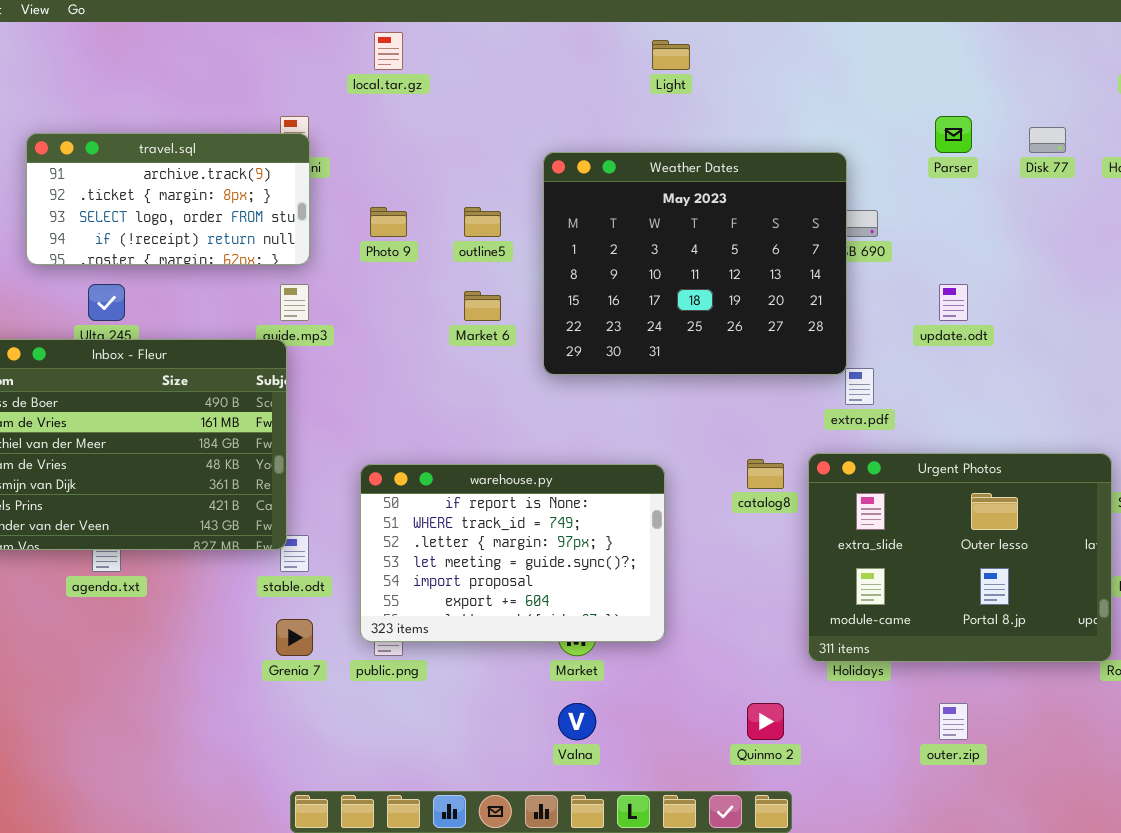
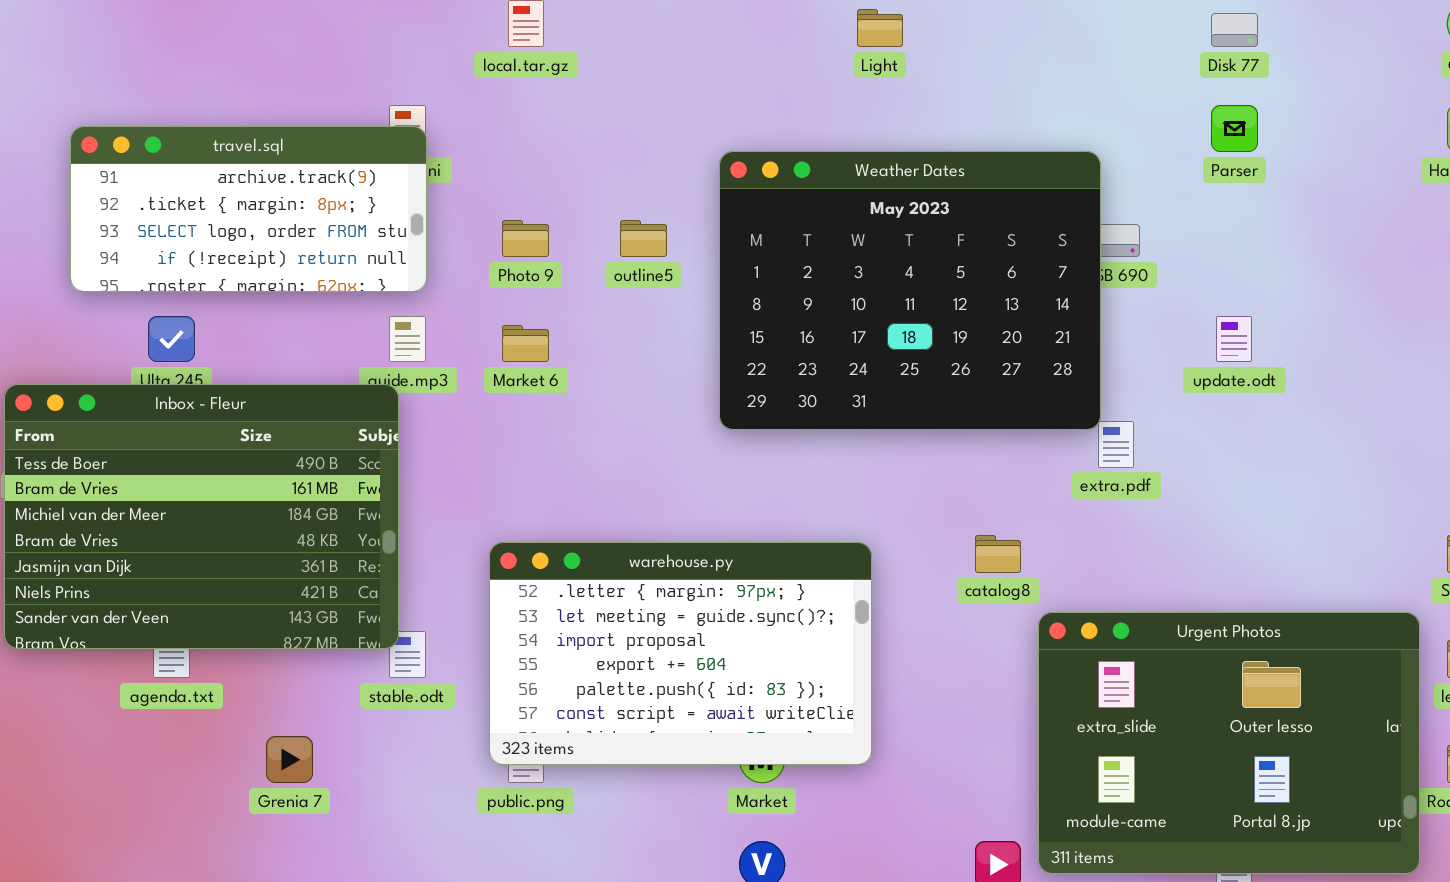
Disk 77: [1029,127,1066,153] -> [1211,13,1258,47], moved
Market 6: [464,291,501,321] -> [502,325,549,362], moved
Urgent Photos: [808,453,1112,662] -> [1038,612,1420,874], moved
warehouse.py: [360,464,665,642] -> [489,542,872,765], scrolled down 2 rows
Grenia 7: [276,619,313,656] -> [266,736,313,783], moved

